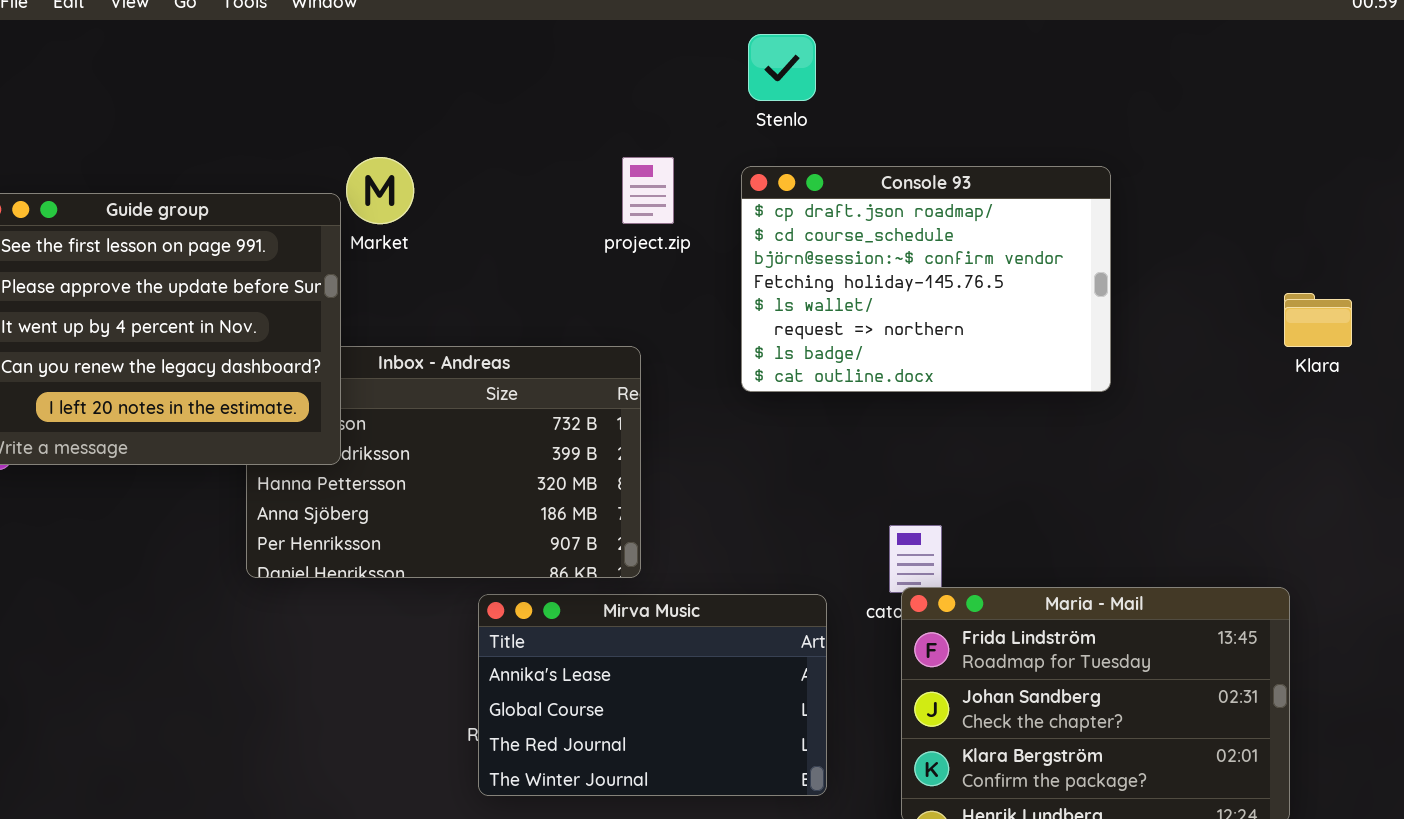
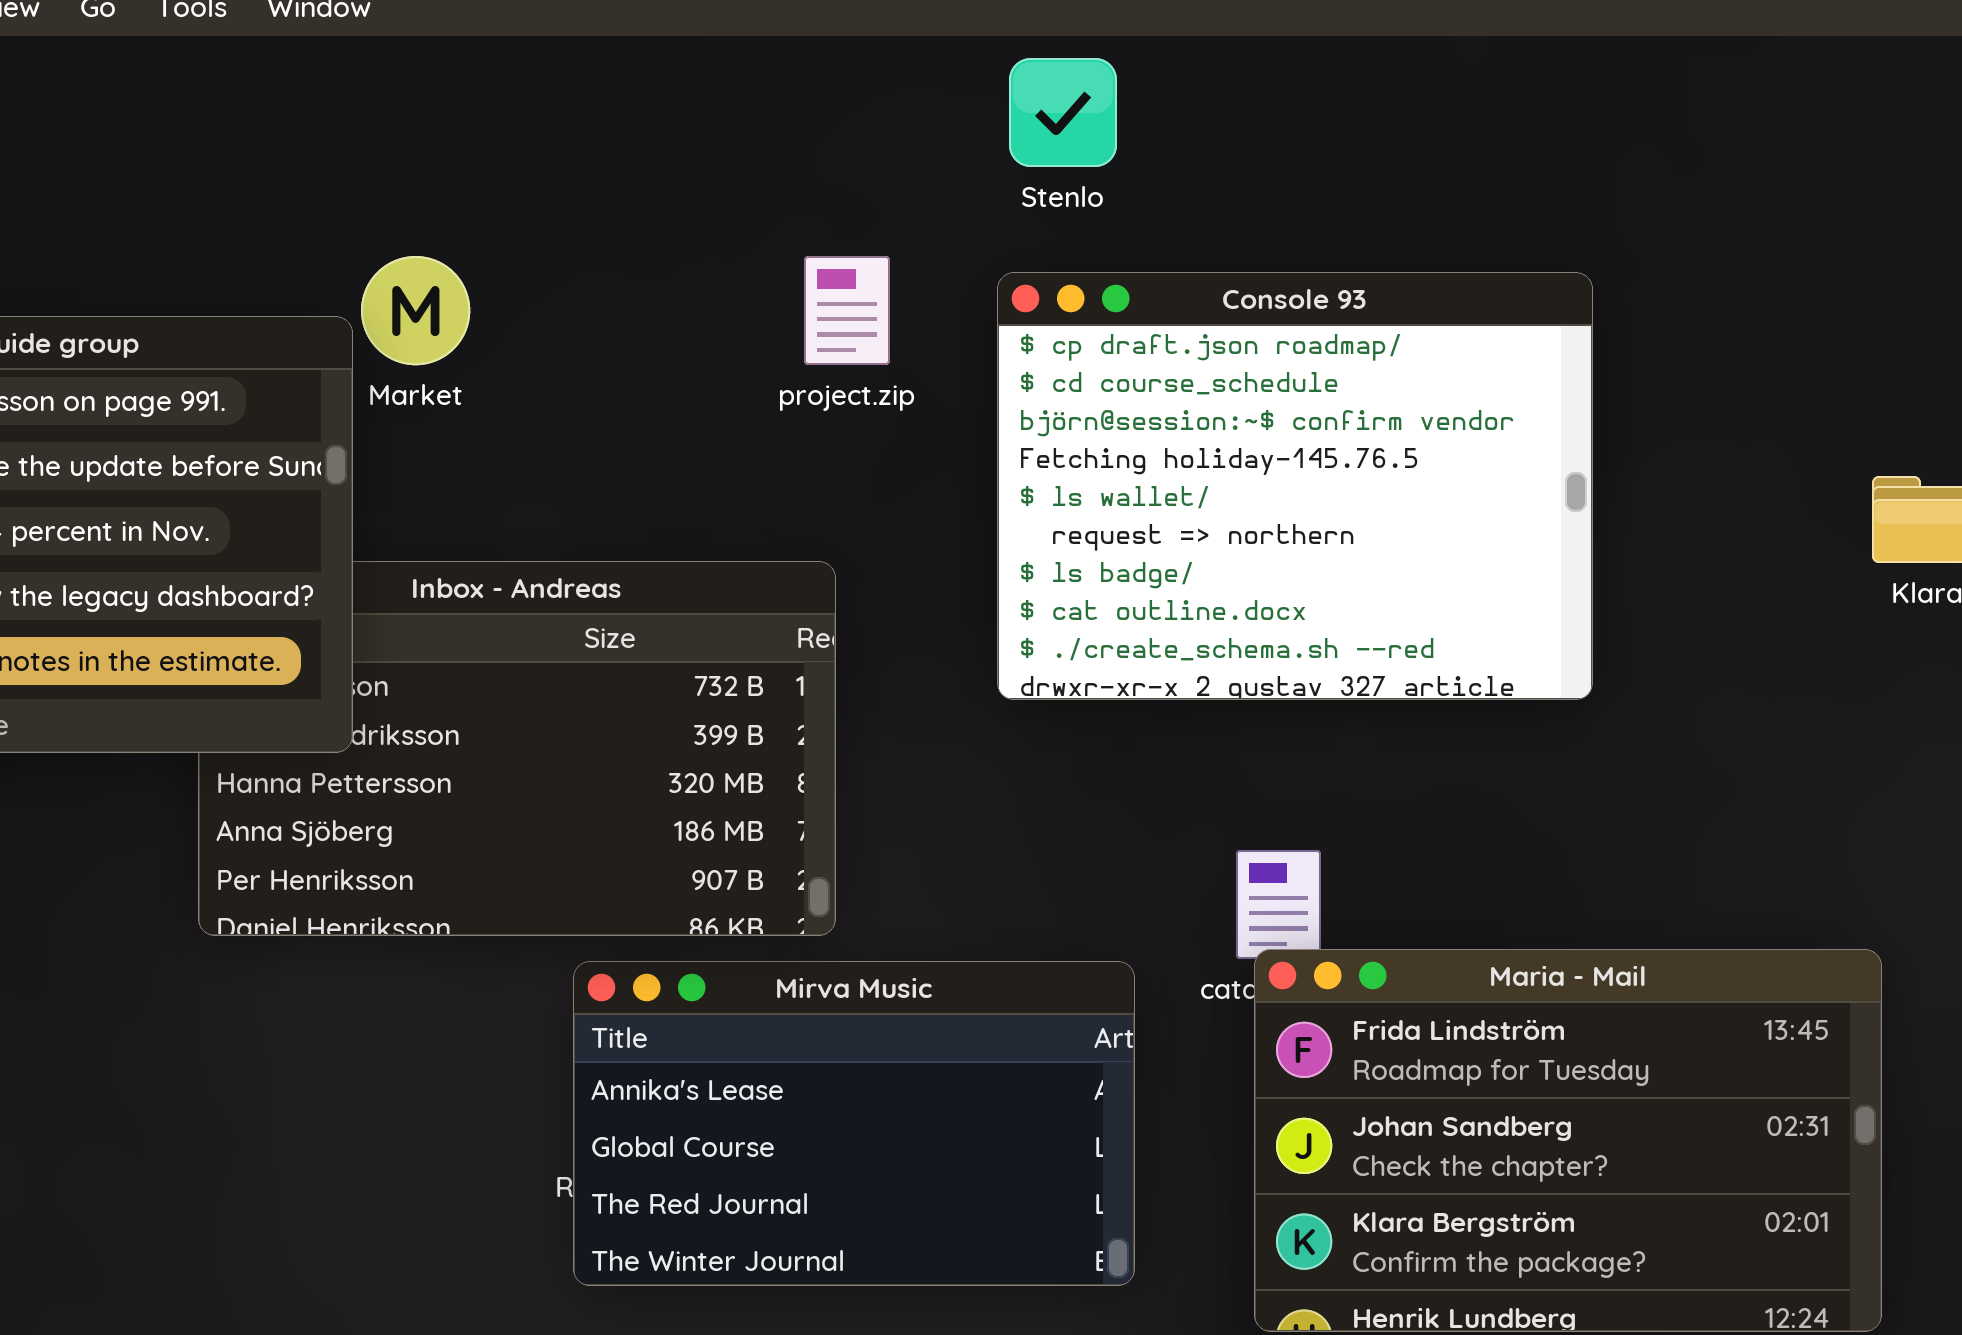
Console 93: [741,166,1111,392] -> [997,272,1593,700], resized

